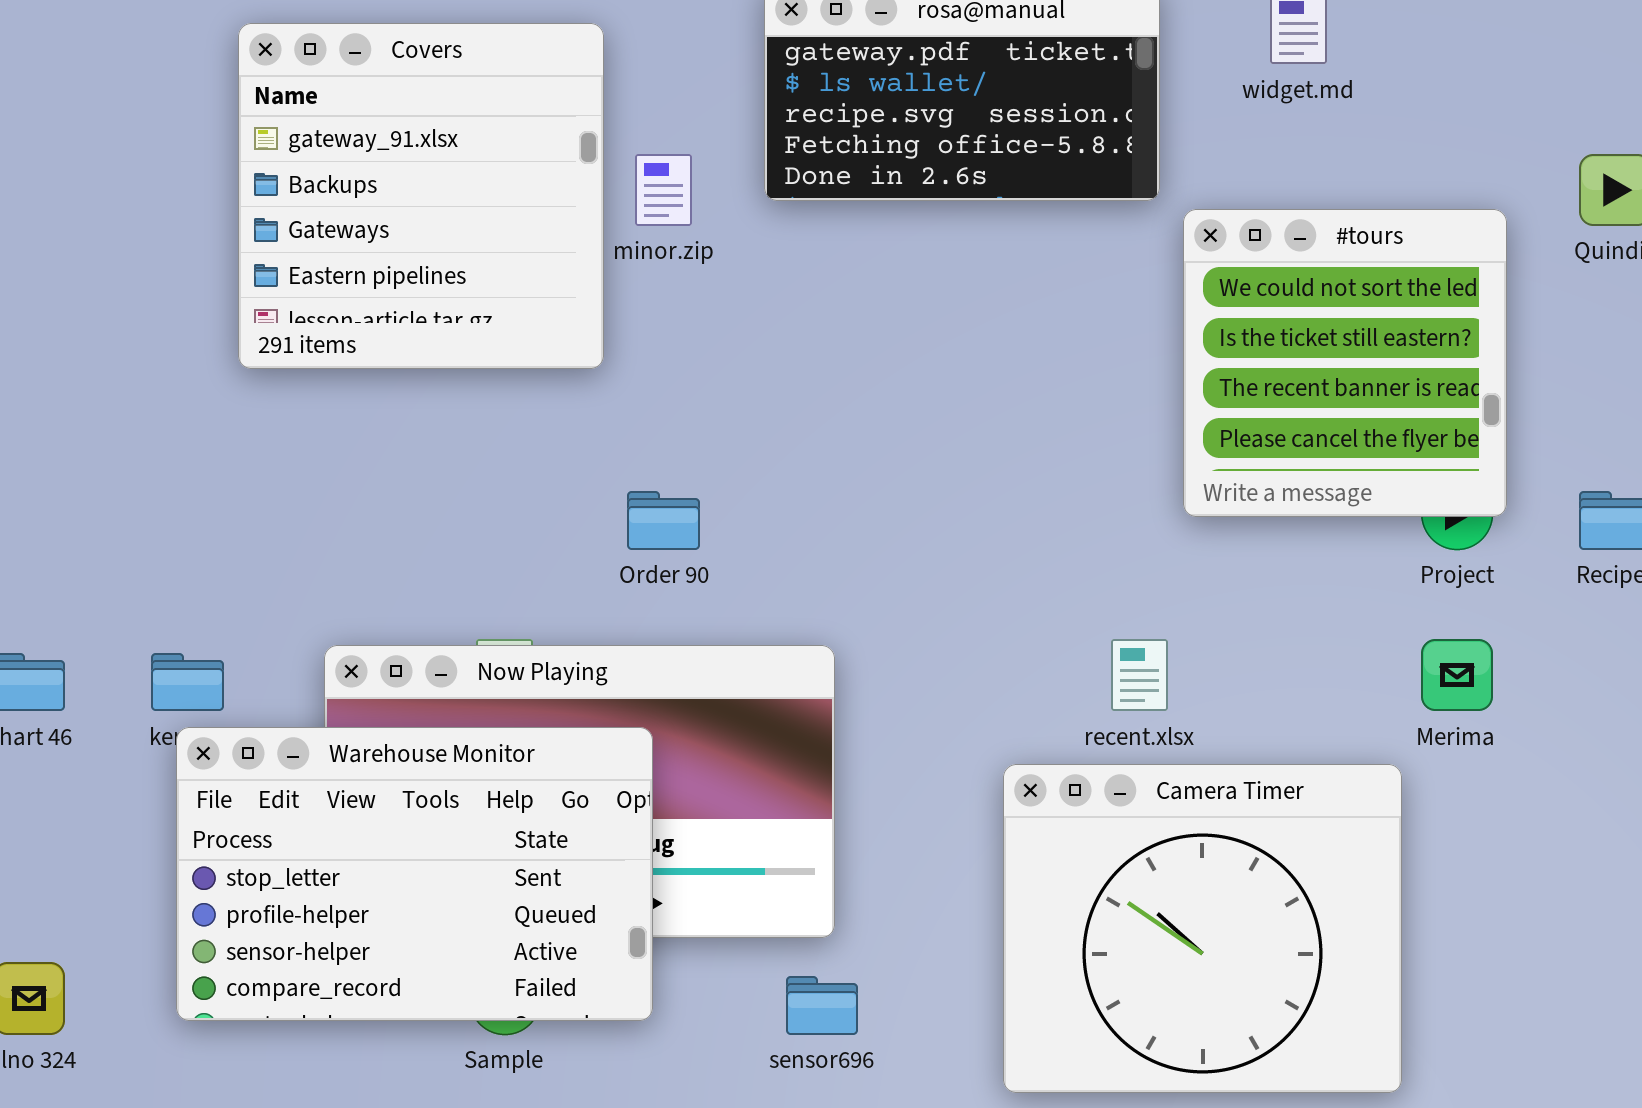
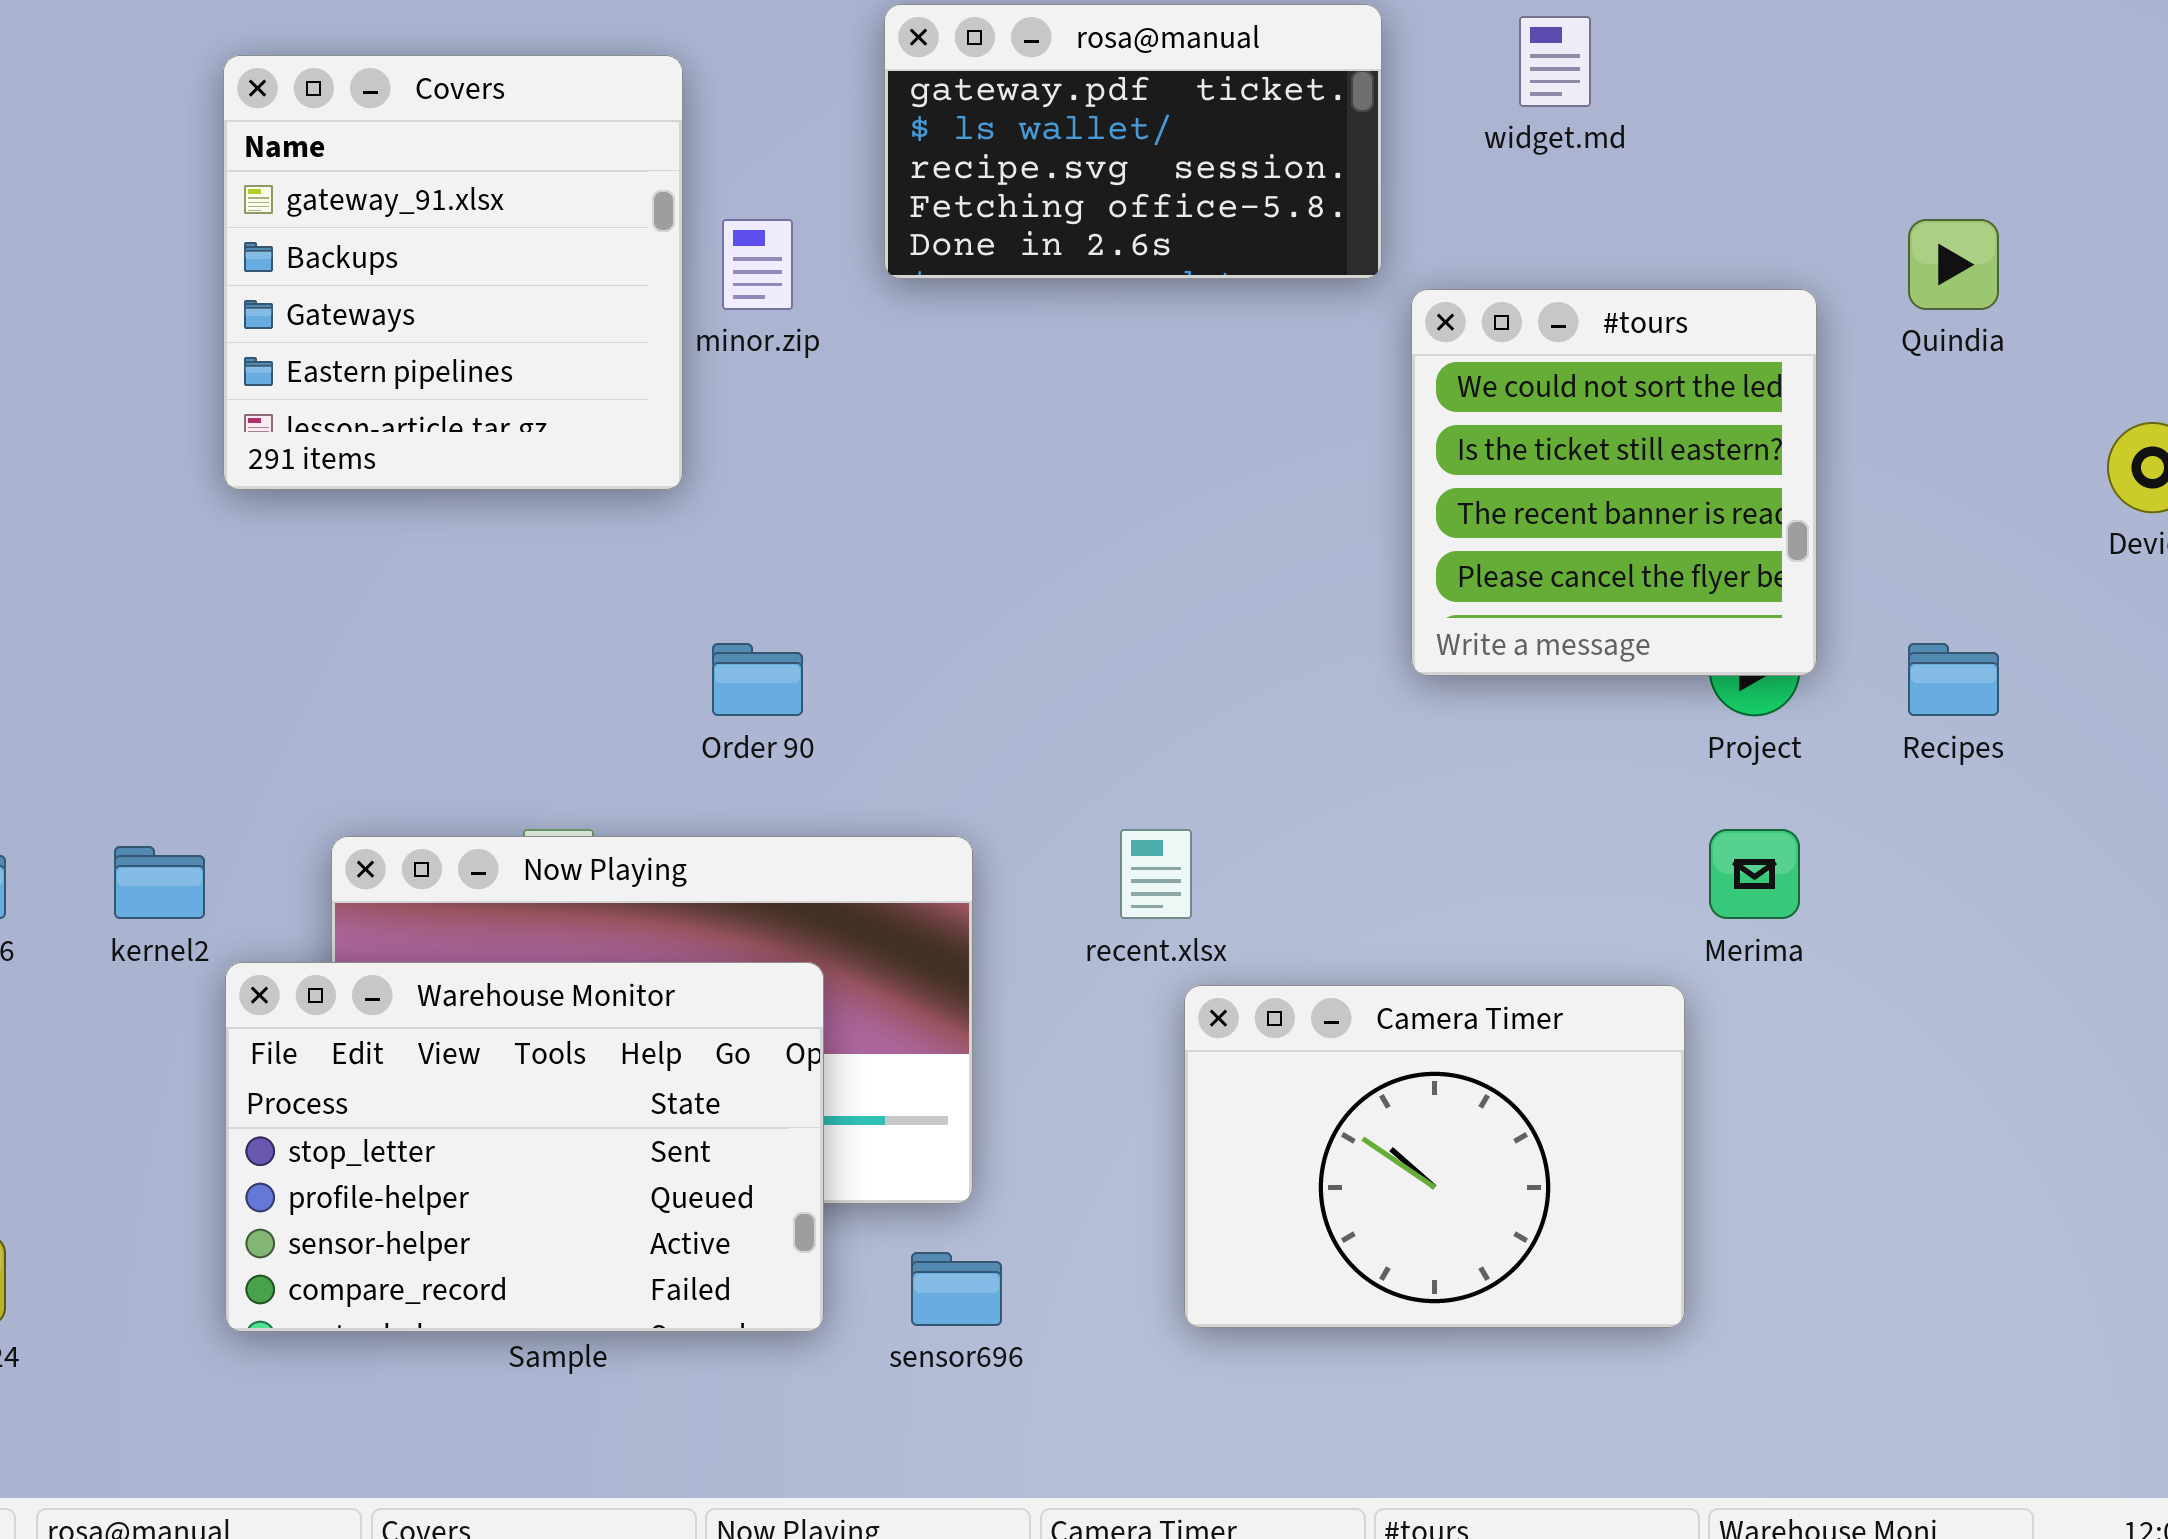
recent.xlsx: [1111,639,1168,711] -> [1120,829,1192,919], moved
Warehouse Monitor: [176,727,653,1021] -> [225,962,824,1332], moved
Camera Timer: [1003,764,1402,1093] -> [1184,985,1685,1328], resized

